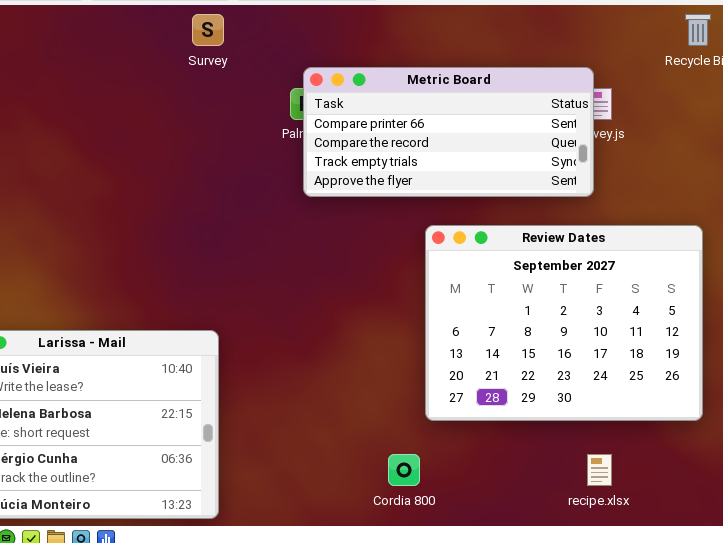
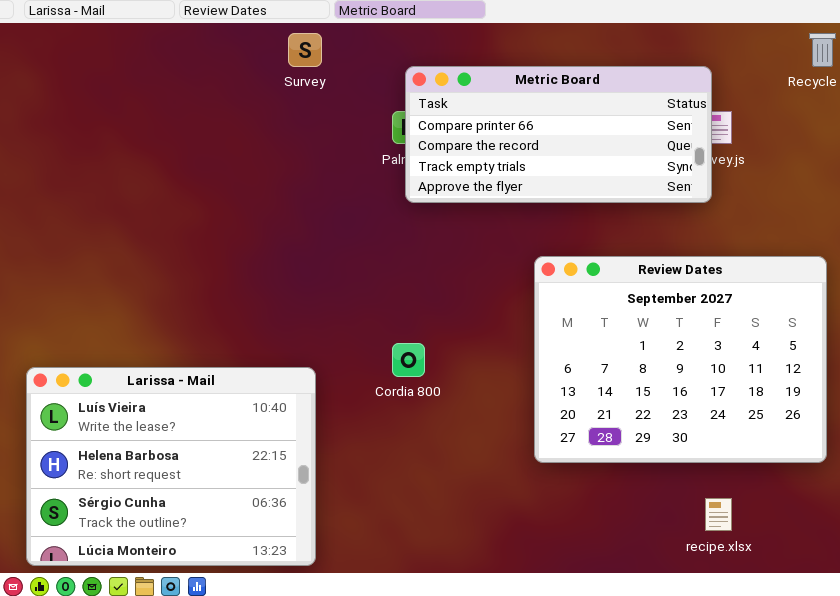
Metric Board: [303,67,594,197] -> [405,66,712,203], moved
Cordia 800: [388,454,420,486] -> [392,343,425,377], moved

